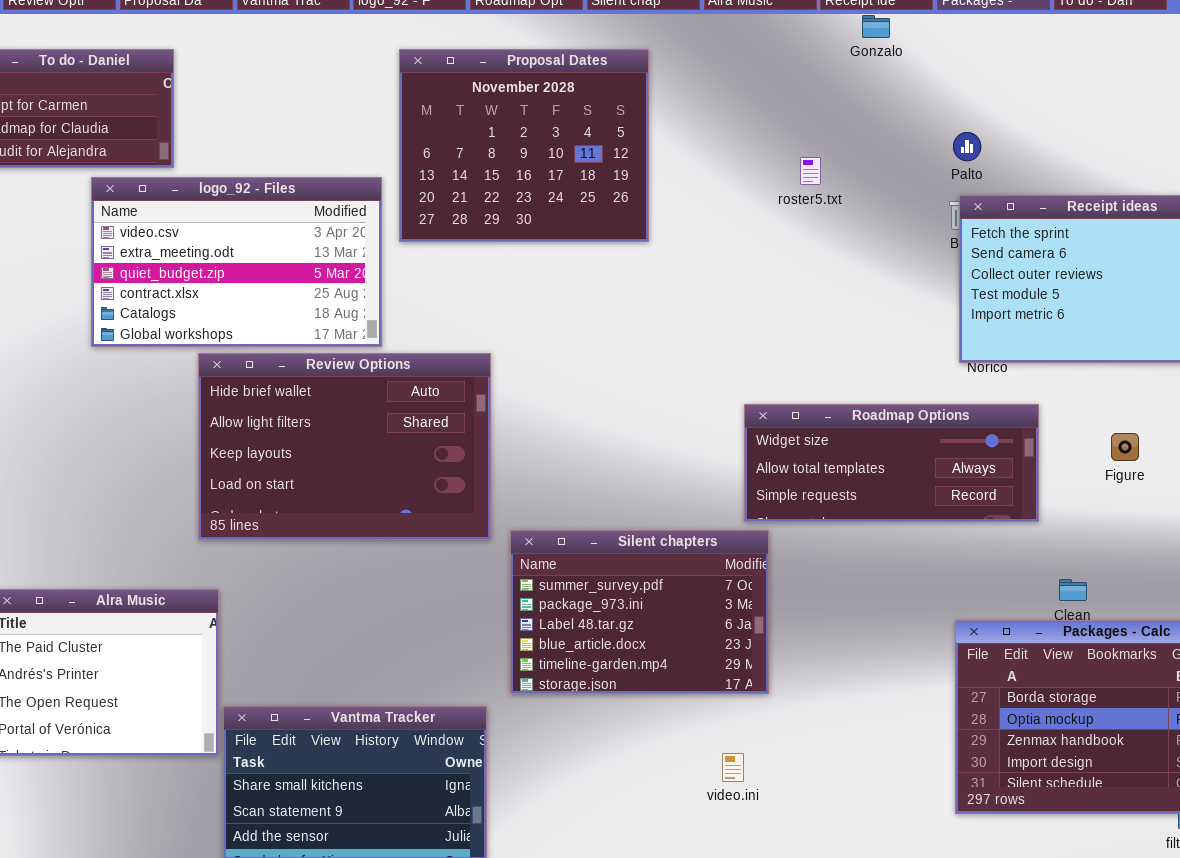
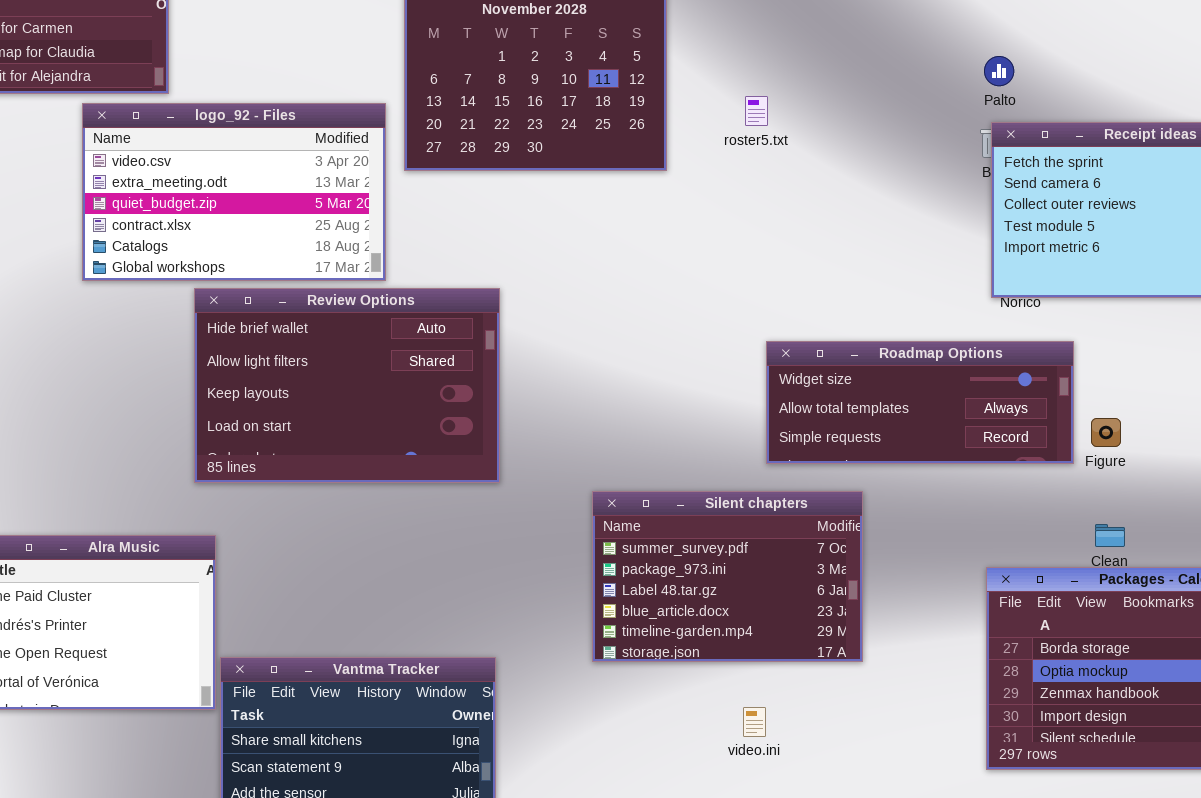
roster5.txt: [800,157,821,185] -> [745,96,768,126], moved
Figure: [1111,433,1139,461] -> [1091,418,1121,447], moved
Silent chapters: [510,530,769,694] -> [592,491,863,662], moved

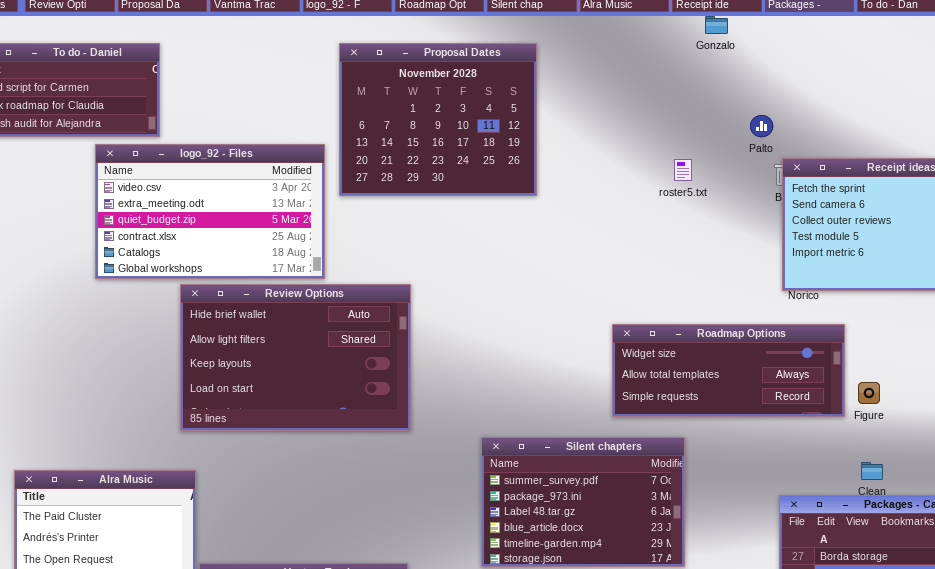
Palto: [984,56,1014,86] -> [750,115,773,137], moved
roster5.txt: [745,96,768,126] -> [674,159,692,181], moved

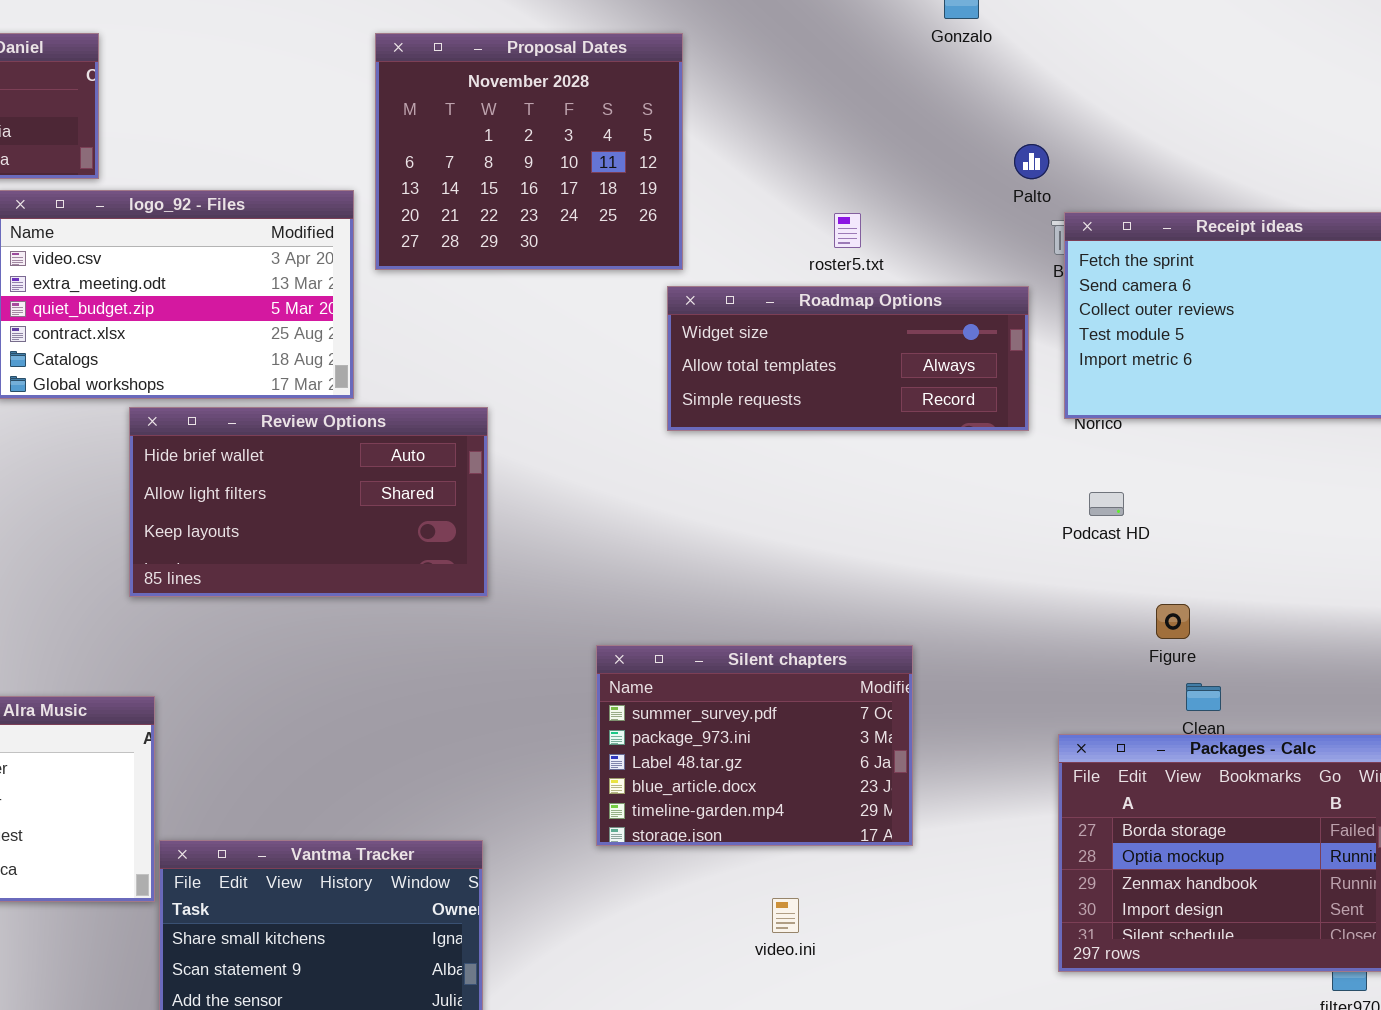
roster5.txt: [674,159,692,181] -> [834,213,861,248], moved
Review Options: [180,284,411,431] -> [129,407,488,597], resized
Roadmap Options: [612,324,845,417] -> [667,286,1029,431], moved
Figure: [858,382,880,404] -> [1156,604,1190,639], moved

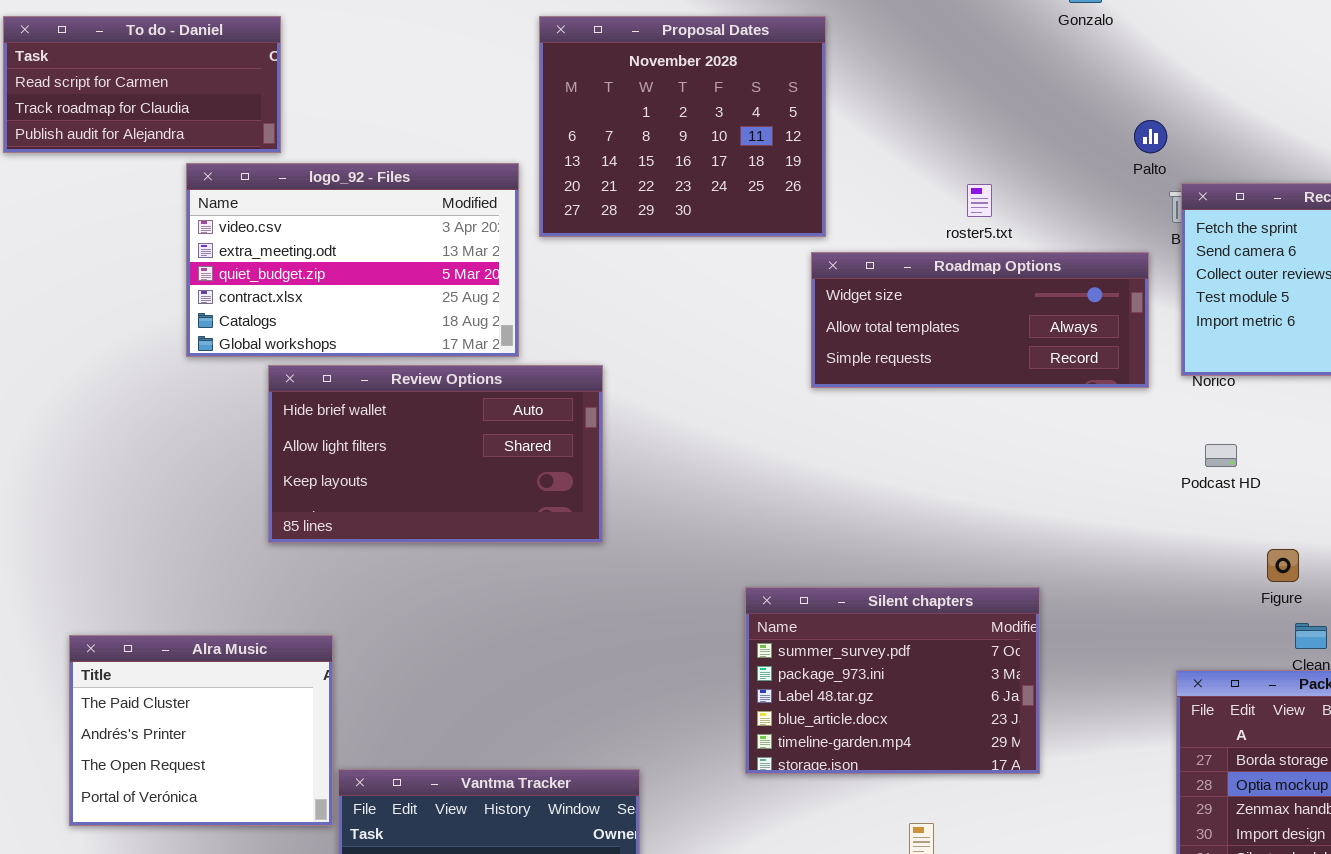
Review Options: [129,407,488,597] -> [268,365,603,543], moved

